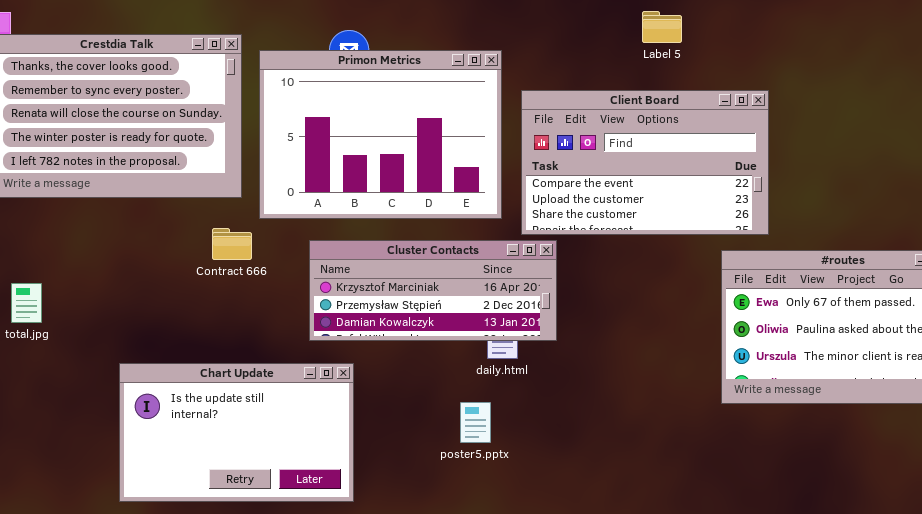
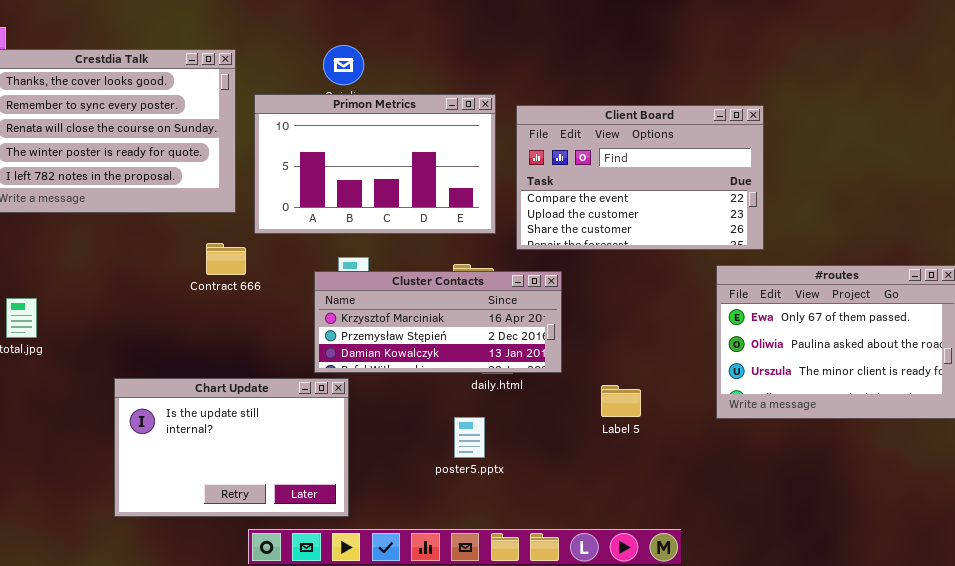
Label 5: [642,11,682,43] -> [601,385,641,417], moved
Primon Metrics: [259,50,502,219] -> [254,94,496,234], resized
Cluster Contacts: [309,240,557,341] -> [314,271,562,373], moved

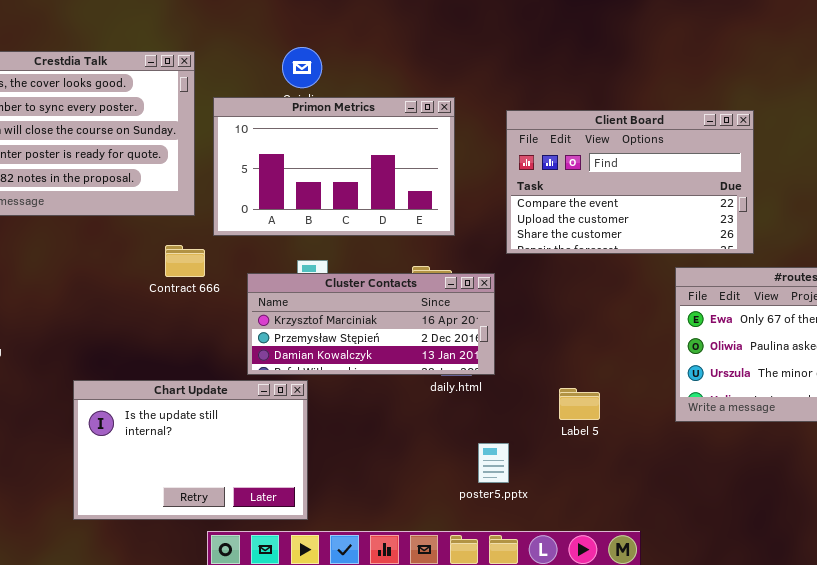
Client Board: [516,105,764,250] -> [506,110,754,254], moved
Cluster Contacts: [314,271,562,373] -> [247,273,495,375], moved
poster5.pptx: [454,417,485,458] -> [478,443,509,483], moved

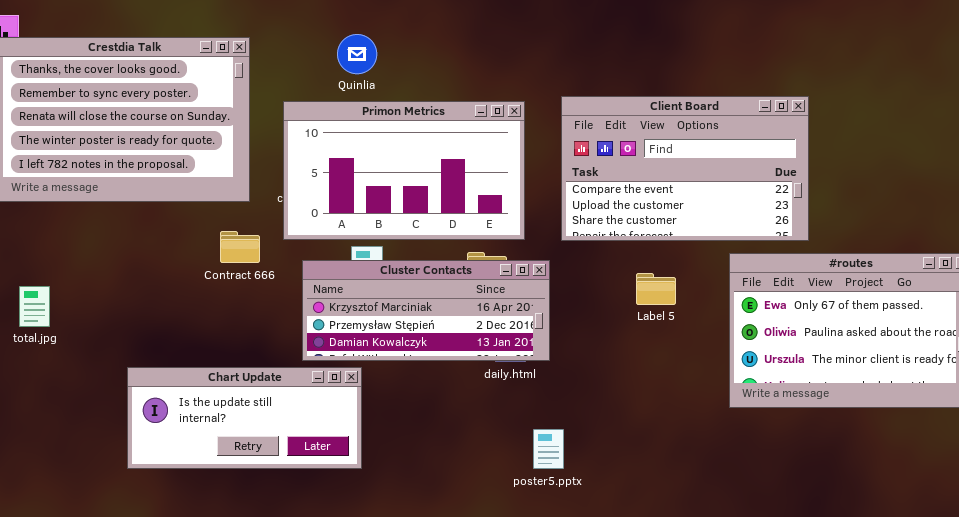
Primon Metrics: [213,97,455,236] -> [283,101,525,240], moved
Chart Update: [73,380,308,520] -> [127,367,362,469], resized
Label 5: [559,388,600,420] -> [636,273,676,305], moved

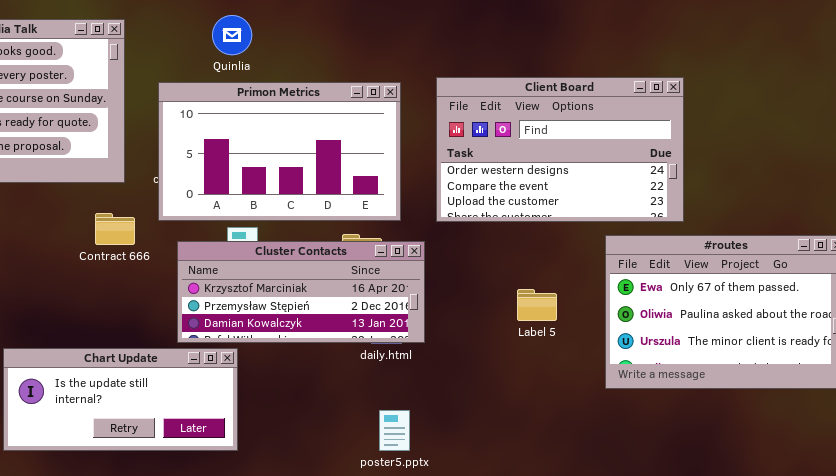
Client Board: [561,96,809,241] -> [436,77,684,222], scrolled up 1 row
Label 5: [636,273,676,305] -> [517,289,557,321], moved
poster5.pptx: [533,429,564,469] -> [379,410,410,451], moved

